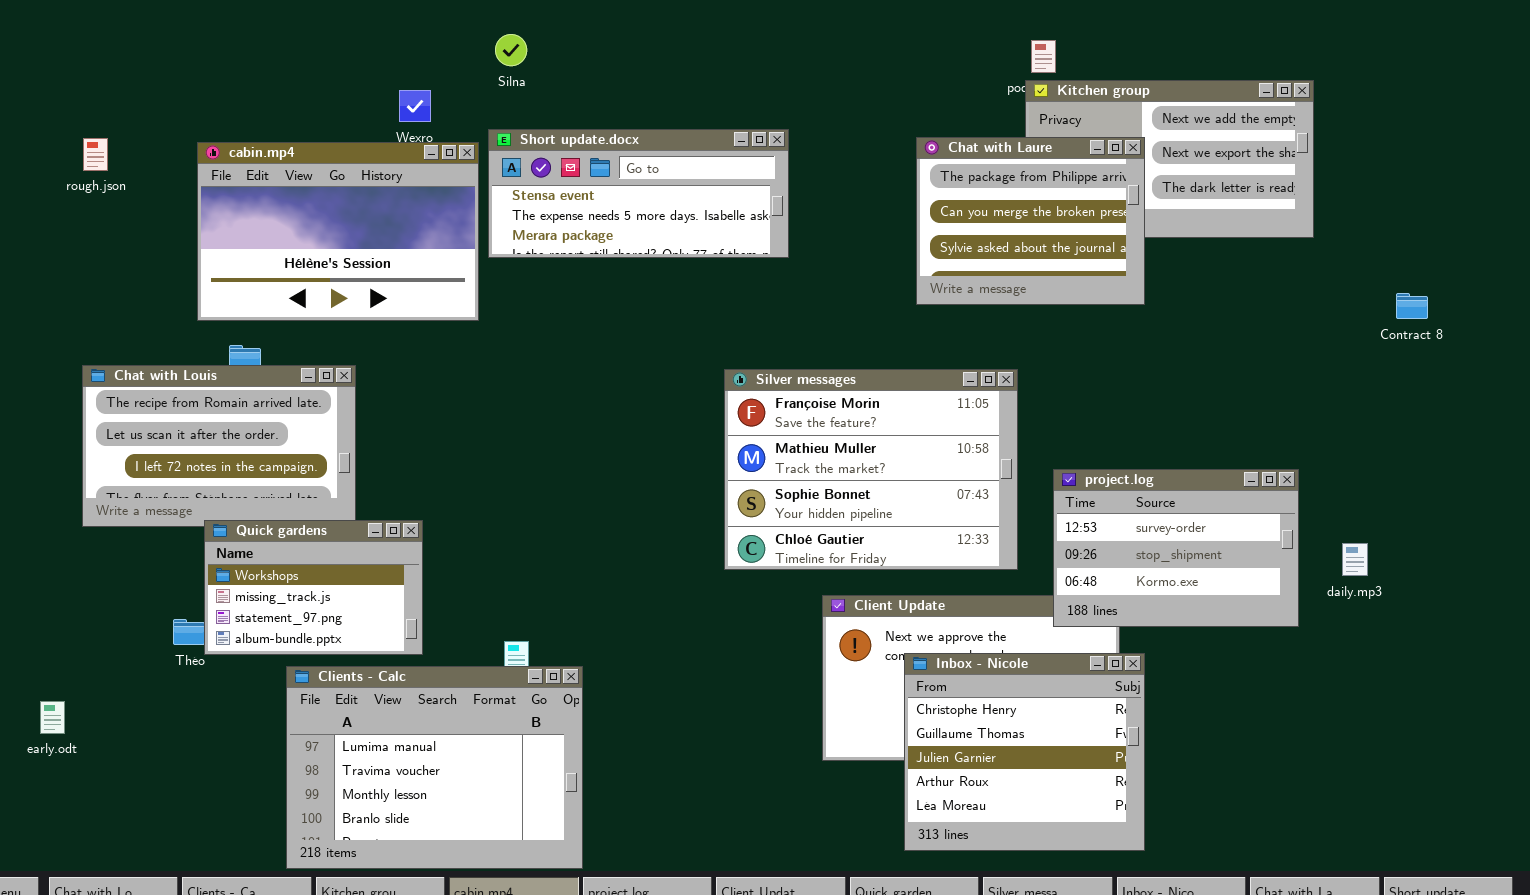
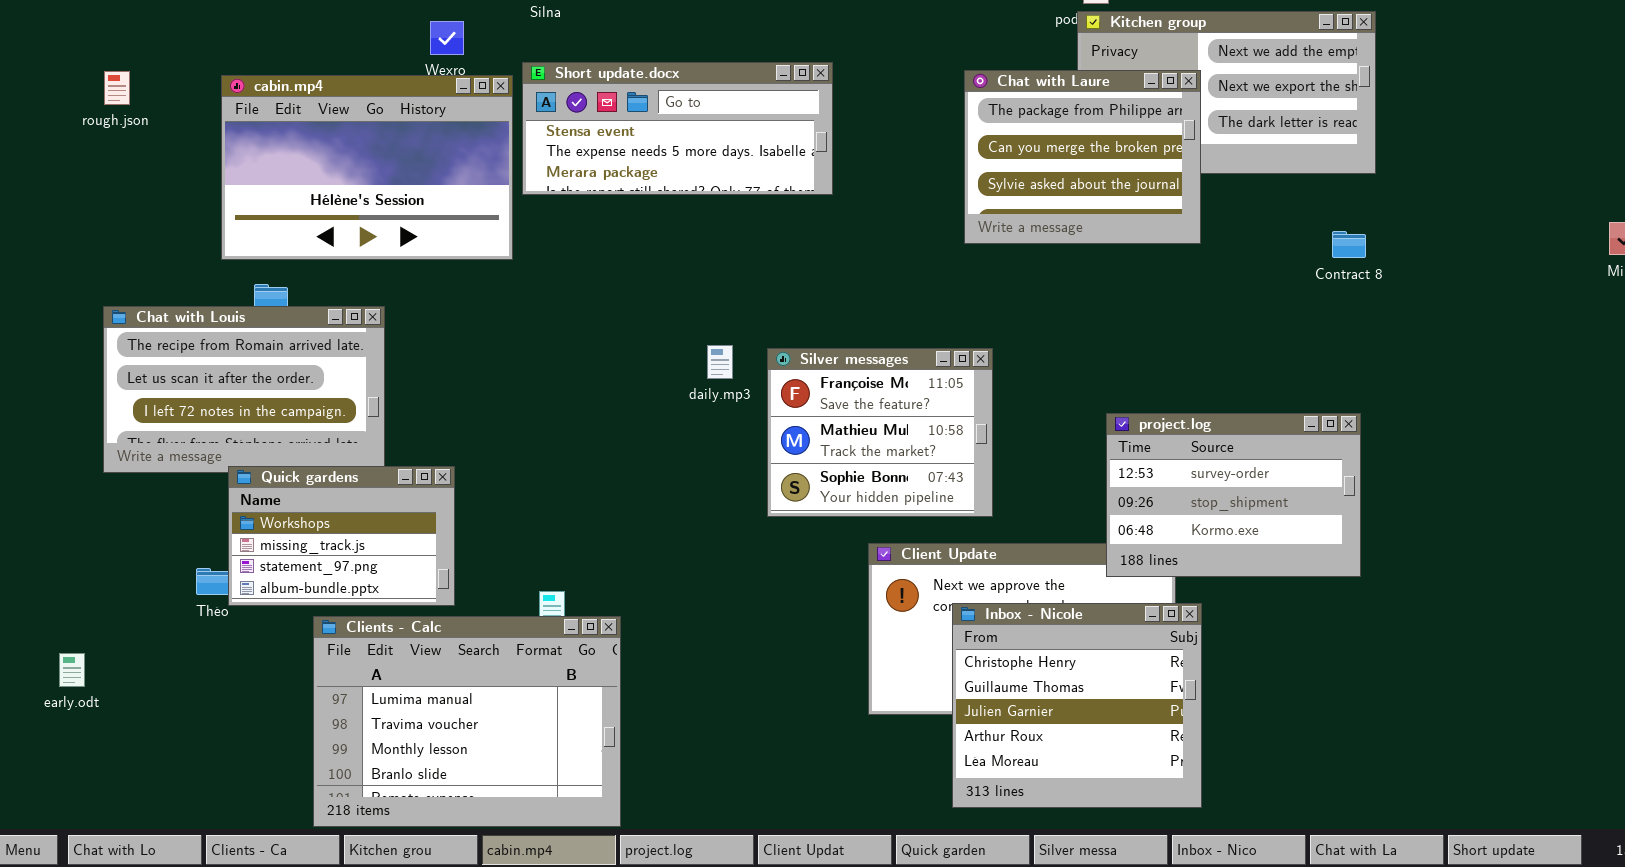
Contract 8: [1396,293,1428,319] -> [1332,231,1366,258], moved
Silver messages: [724,369,1018,570] -> [767,348,993,517], resized
daily.mp3: [1342,543,1368,576] -> [707,345,733,379], moved

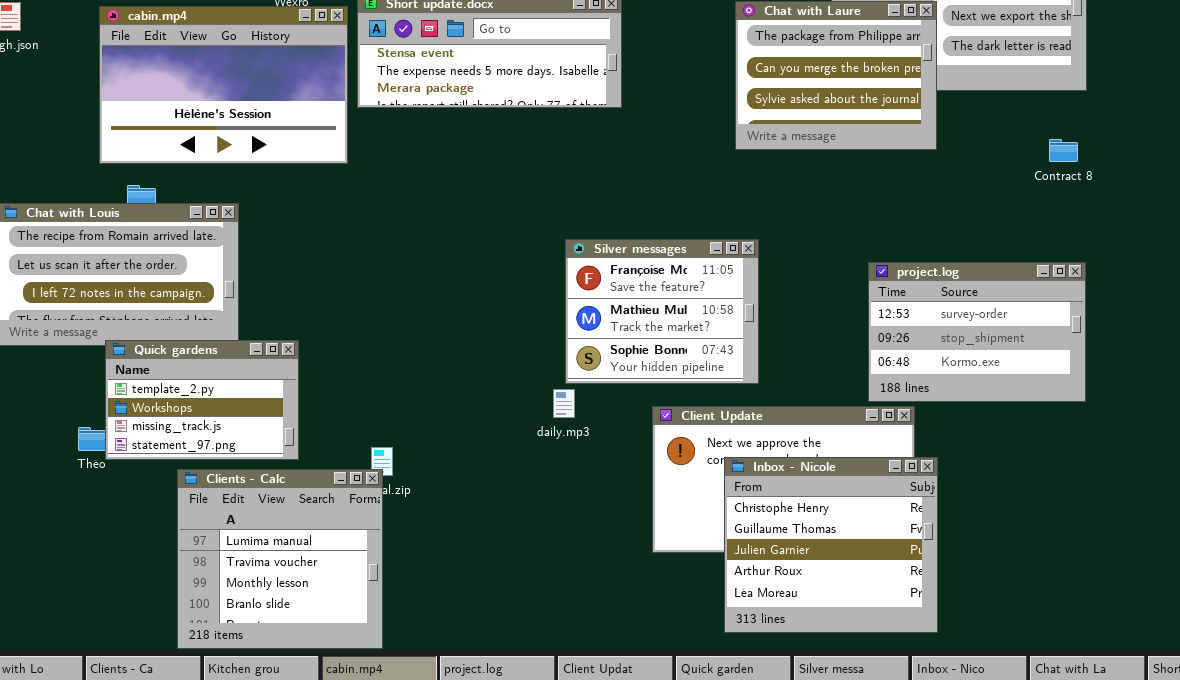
daily.mp3: [707,345,733,379] -> [553,389,575,418], moved
project.log: [1106,413,1361,577] -> [868,262,1086,402], moved
Quick gardens: [228,466,455,606] -> [105,340,299,460], scrolled up 1 row
Clients - Calc: [313,616,621,827] -> [177,469,383,649], resized

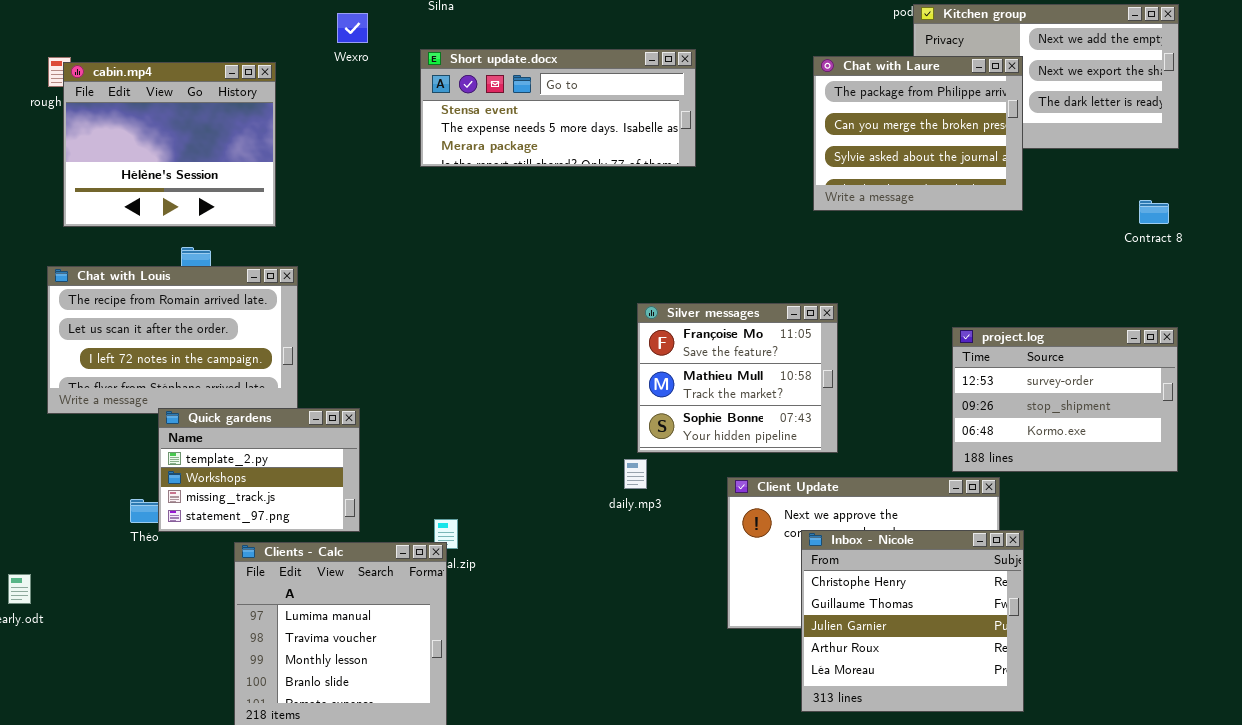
cabin.mp4: [99,6,348,164] -> [63,62,276,227], moved, resized

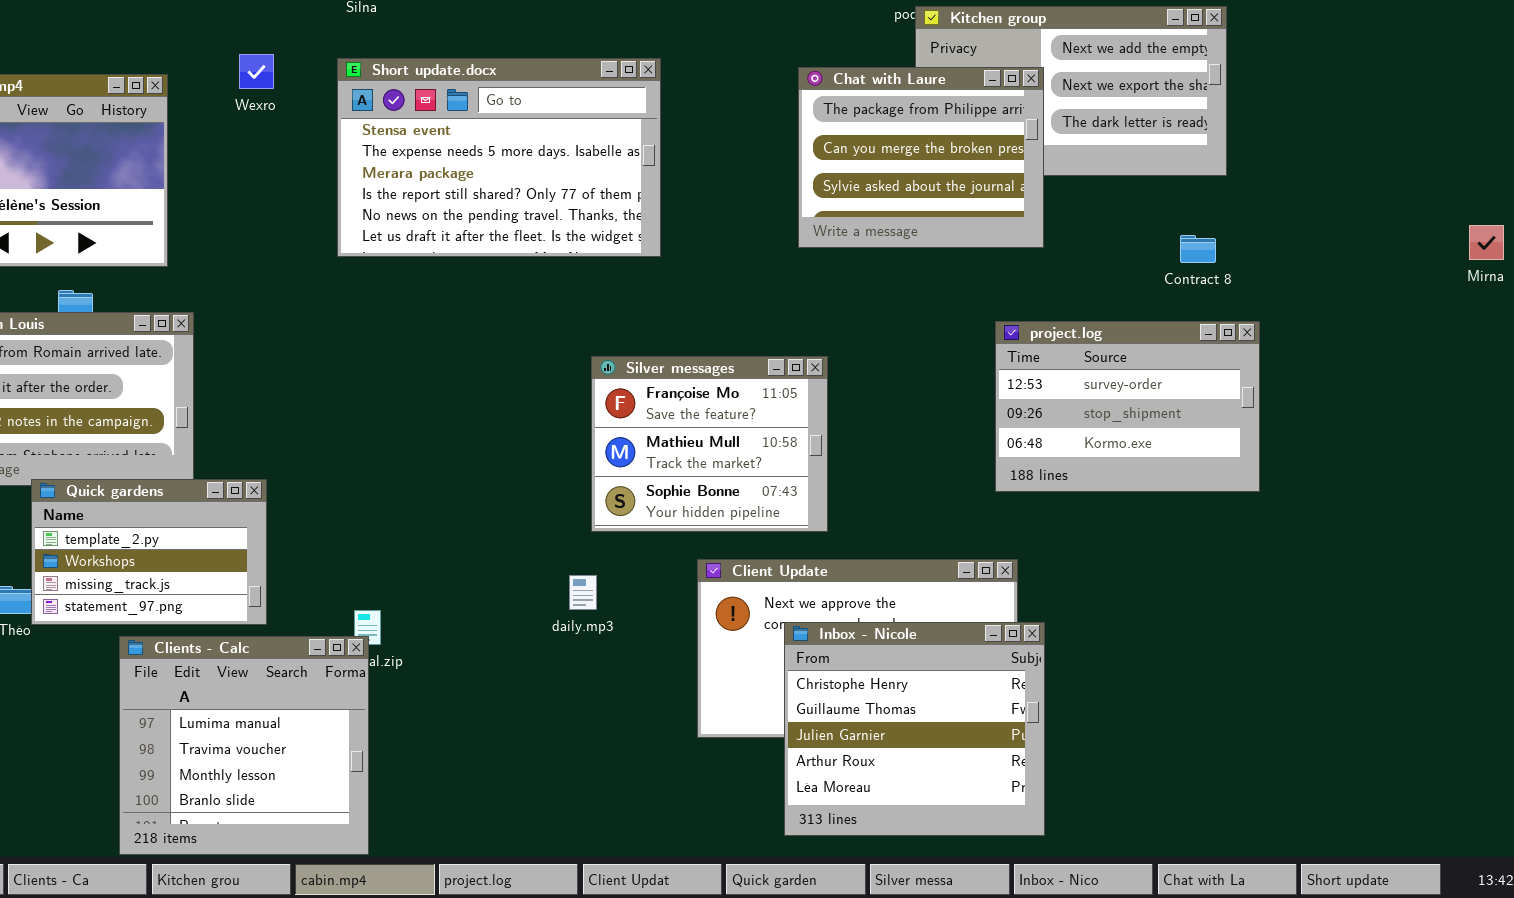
Wexro: [337,13,368,43] -> [239,54,274,89], moved
Short update.docx: [420,49,696,167] -> [337,58,661,257], resized
project.log: [952,327,1178,472] -> [995,321,1260,492], moved
daily.mp3: [624,459,647,489] -> [569,575,597,610], moved

